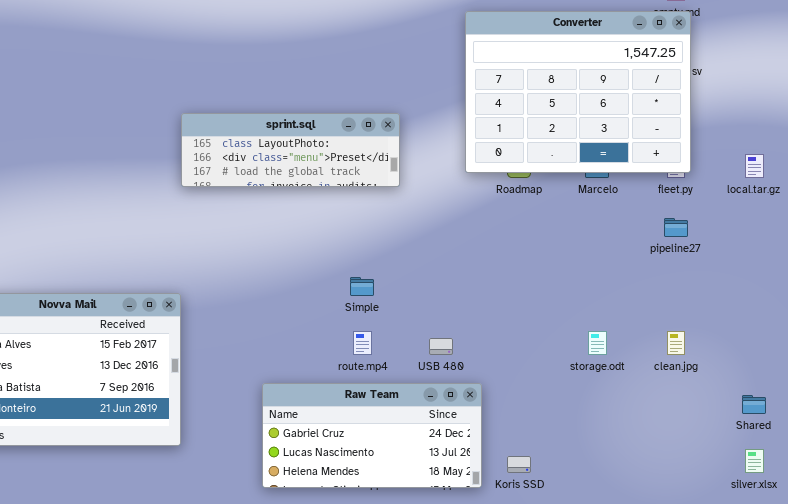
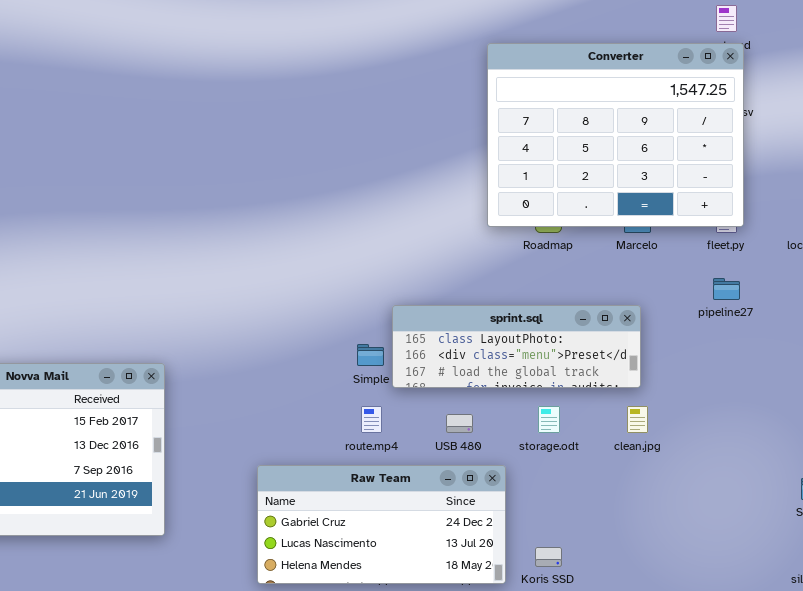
sprint.sql: [181,113,400,187] -> [392,305,641,388], moved
storage.odt: [588,331,607,355] -> [538,406,560,433], moved
clean.jpg: [667,331,685,355] -> [627,406,648,433], moved

